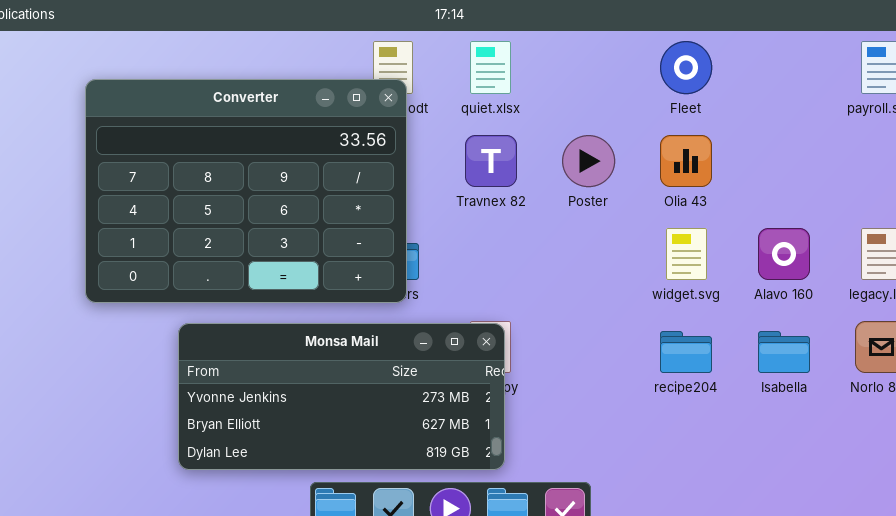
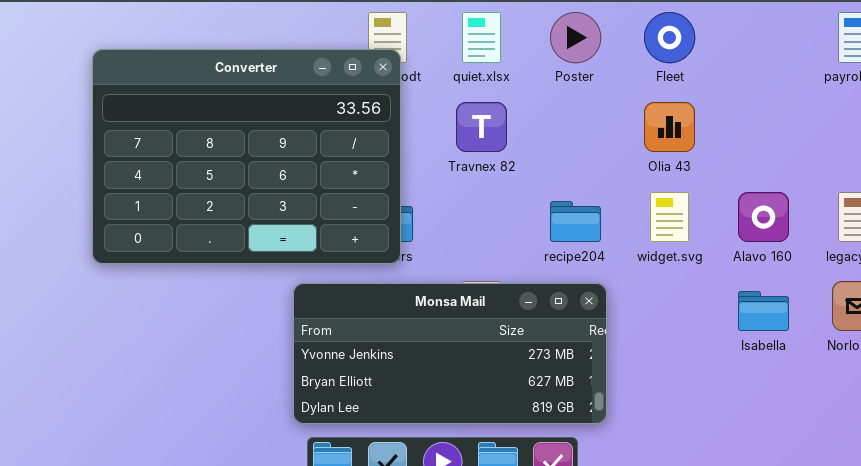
Poster: [562,135,615,187] -> [550,12,601,63], moved
Monsa Mail: [178,323,505,470] -> [293,283,607,424], moved
recipe204: [660,331,712,373] -> [550,201,601,242], moved

